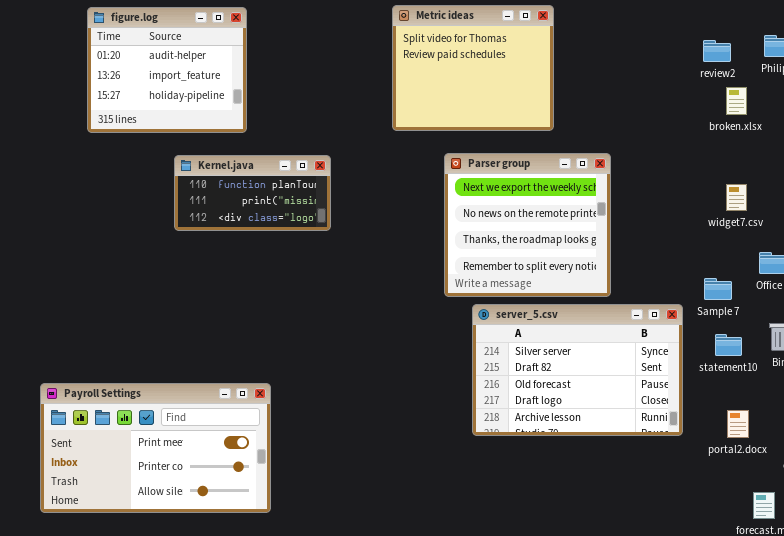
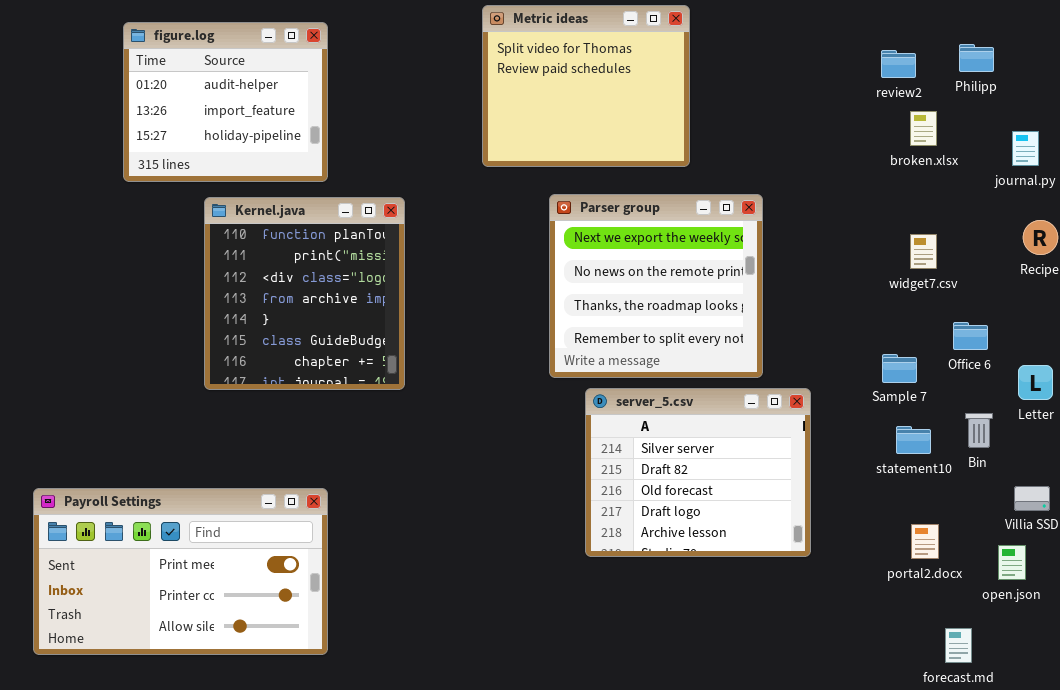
figure.log: [87,7,247,133] -> [123,22,328,182], moved
Kernel.java: [174,155,331,231] -> [204,197,405,390], resized
server_5.csv: [472,304,683,436] -> [585,388,811,557], resized

